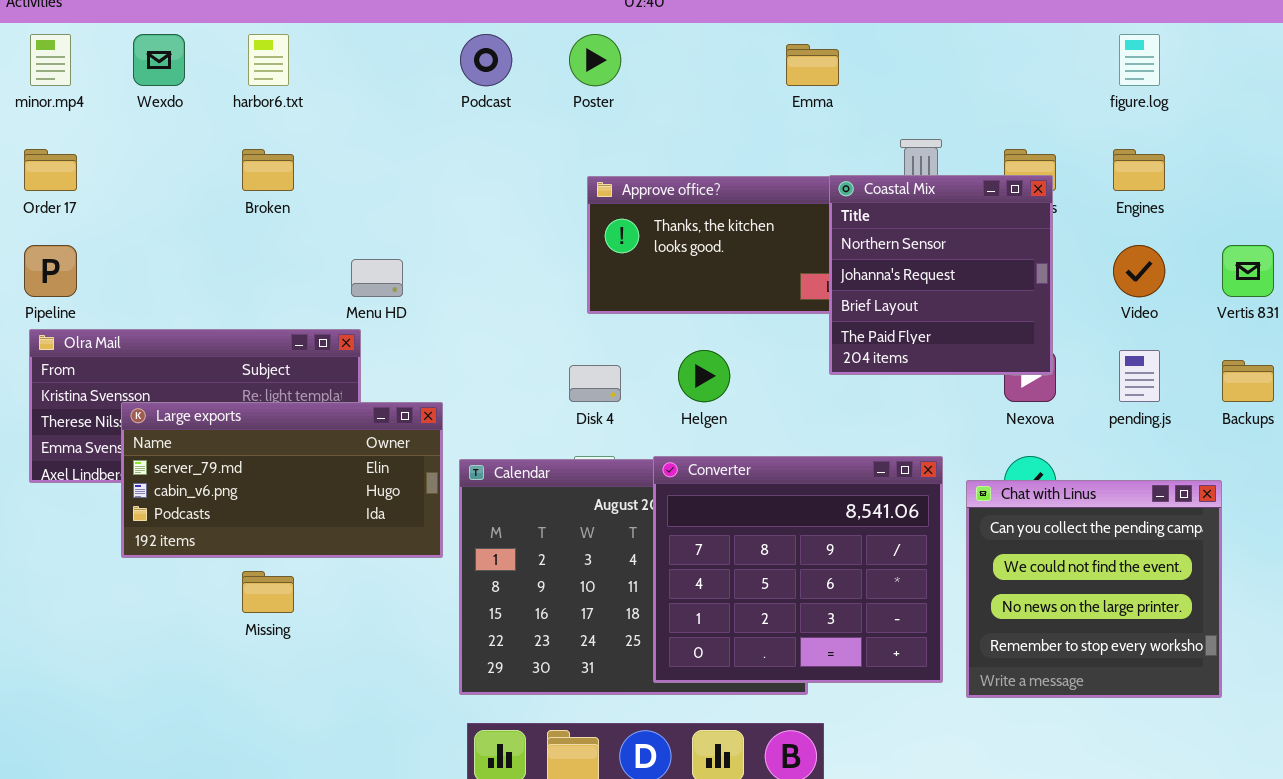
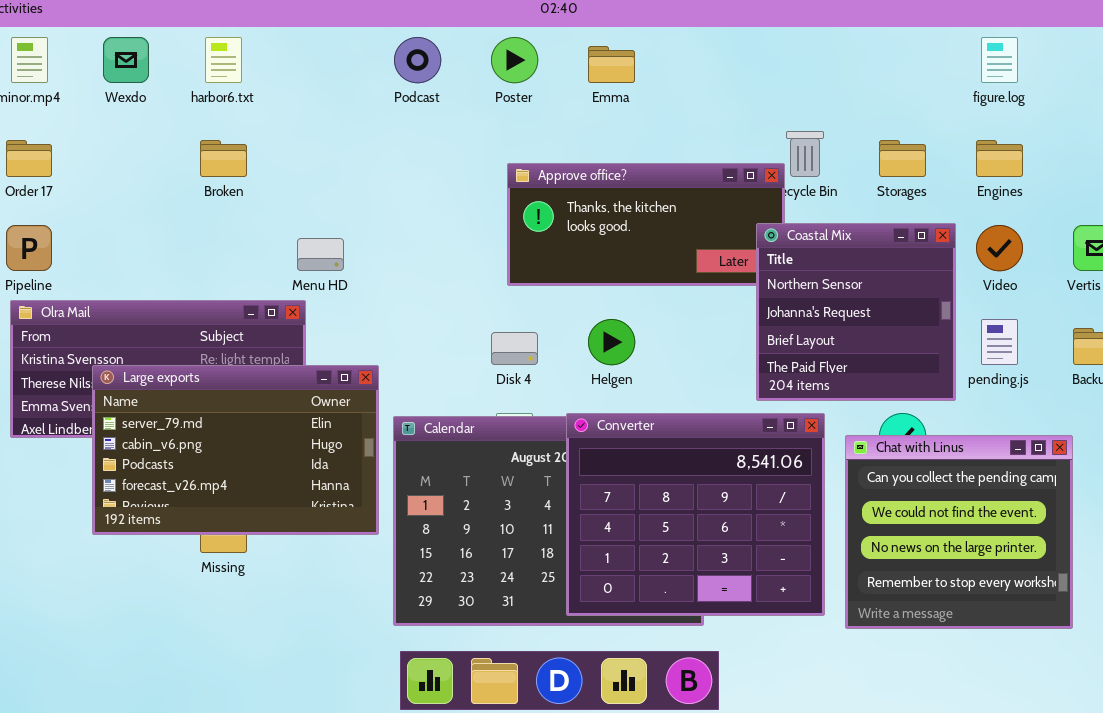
Emma: [786,44,839,86] -> [588,46,635,83], moved
Coastal Mix: [829,175,1053,375] -> [756,223,956,401], moved
Large exports: [121,402,443,558] -> [92,365,379,535], resized

